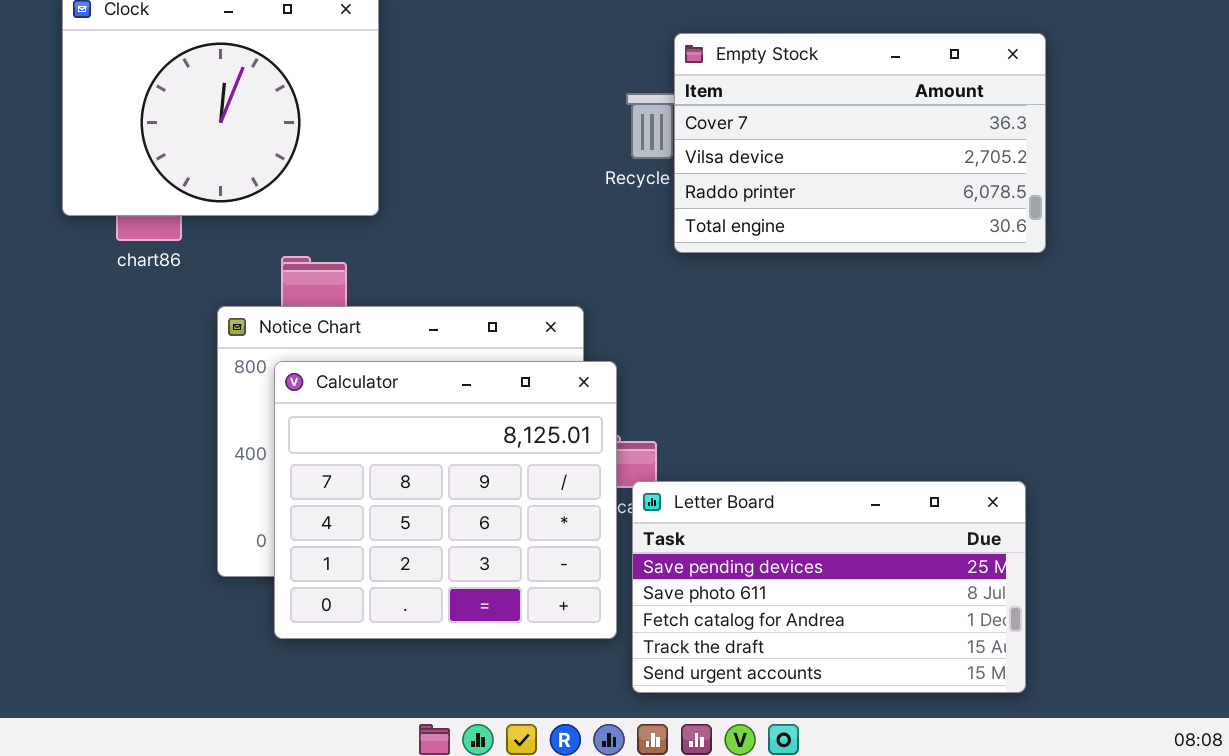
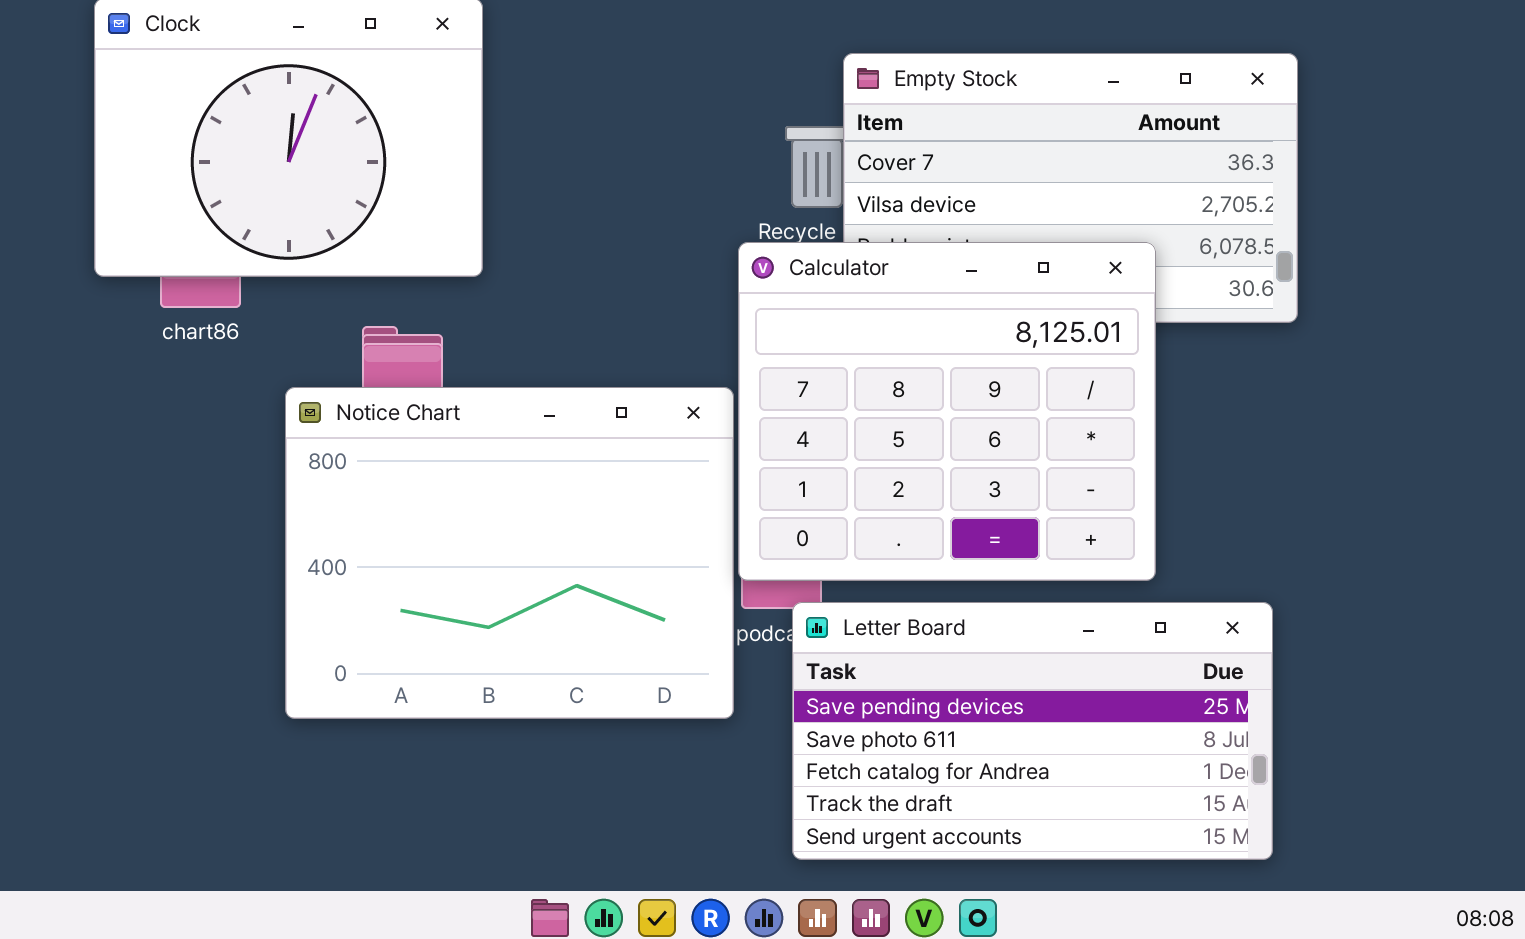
Calculator: [274,361,617,639] -> [738,242,1156,581], moved

